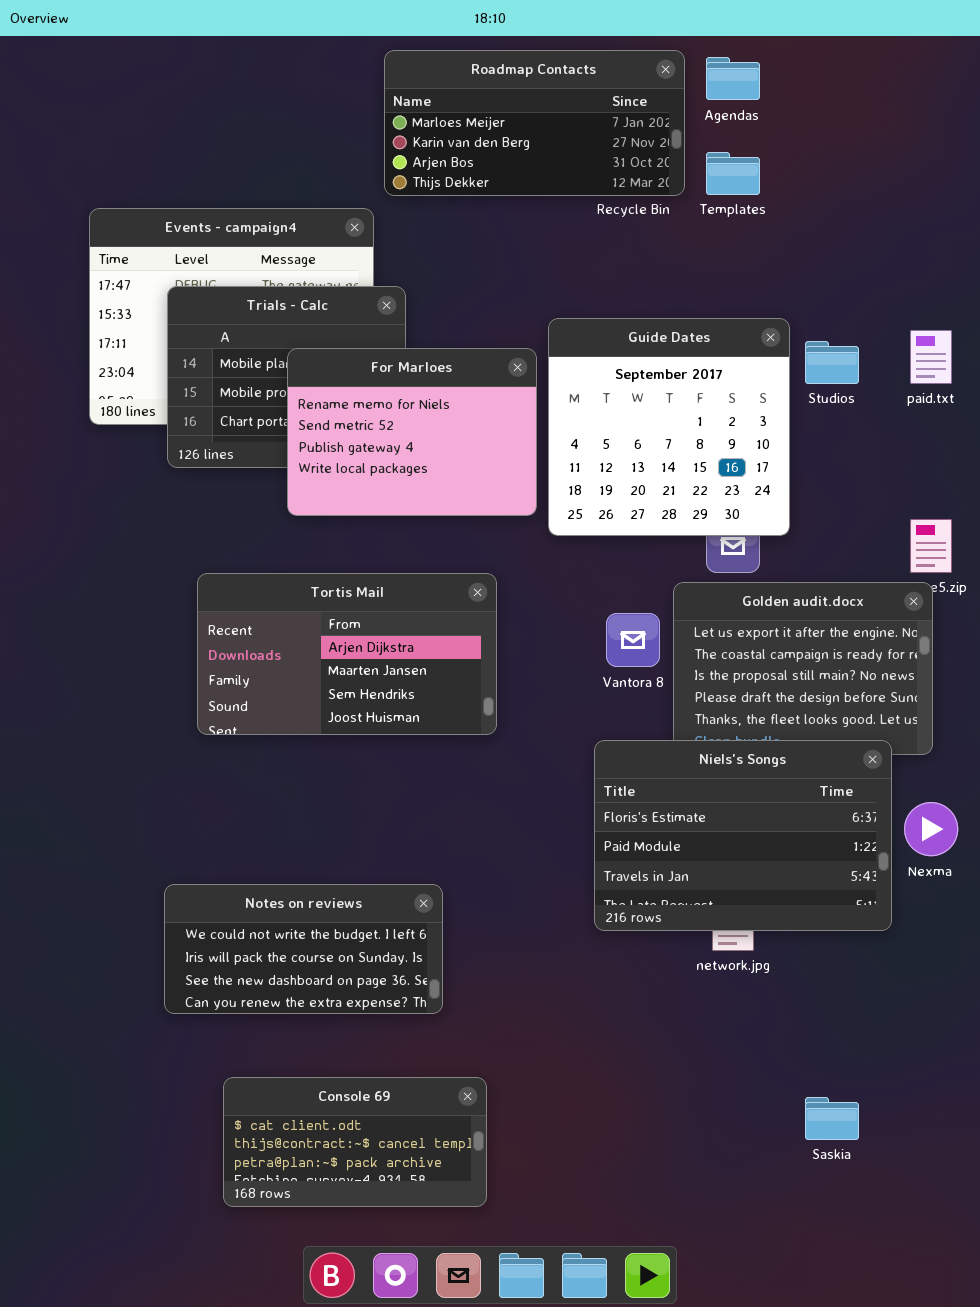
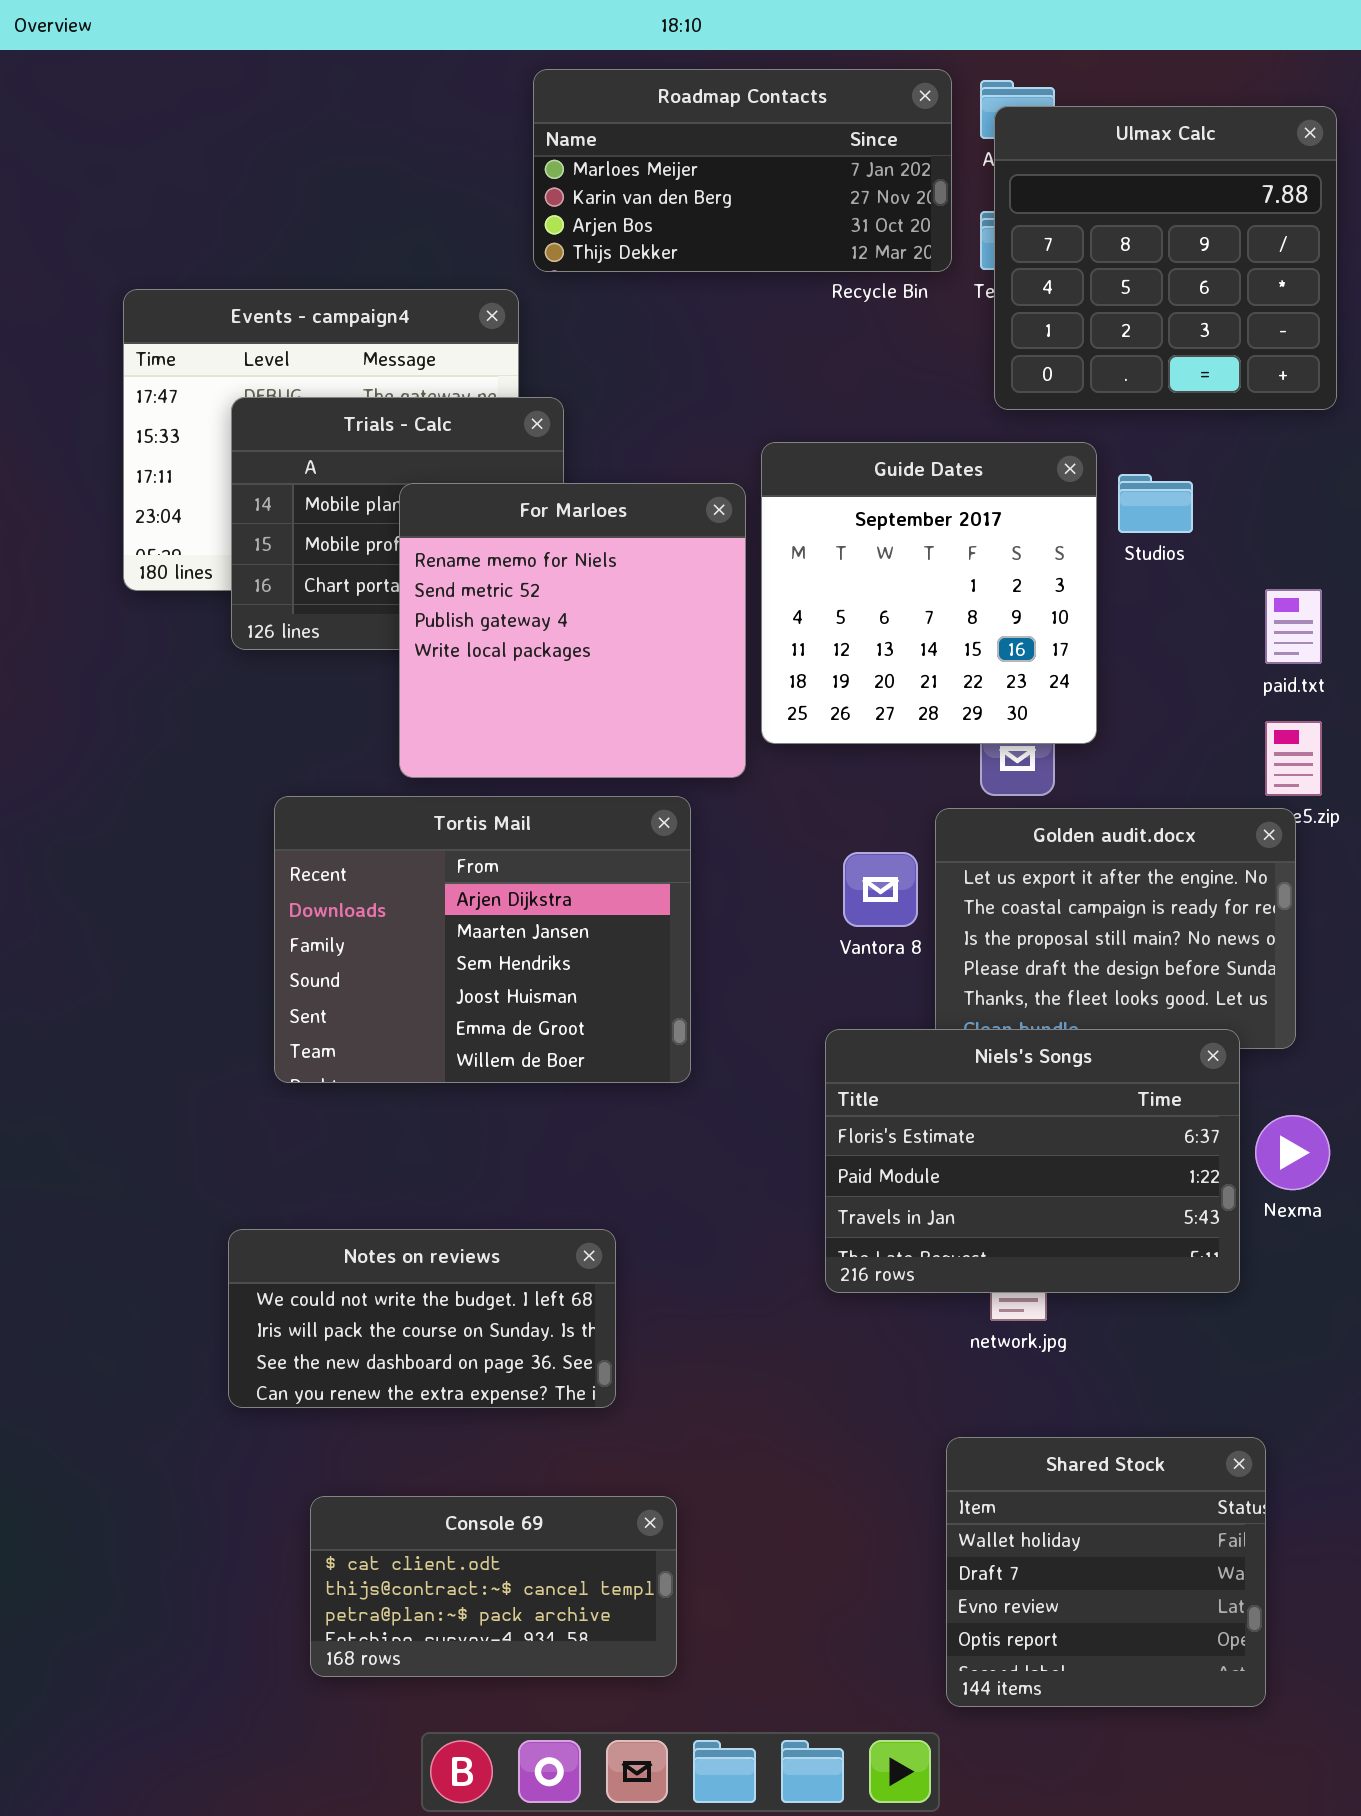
Ulmax Calc: none -> [994,106,1337,410], opened
paid.txt: [910,330,952,384] -> [1265,589,1322,664], moved
For Marloes: [287,348,537,516] -> [399,483,746,778], resized
Tortis Mail: [197,573,497,735] -> [274,796,691,1083], resized
Shared Stock: none -> [946,1437,1266,1707], opened

